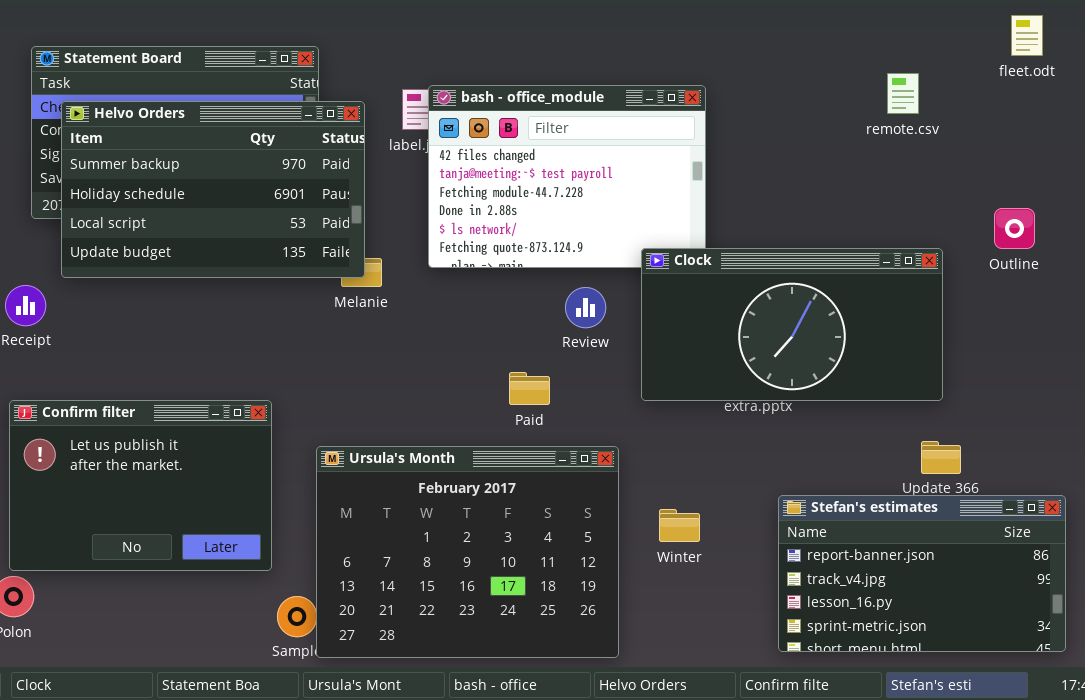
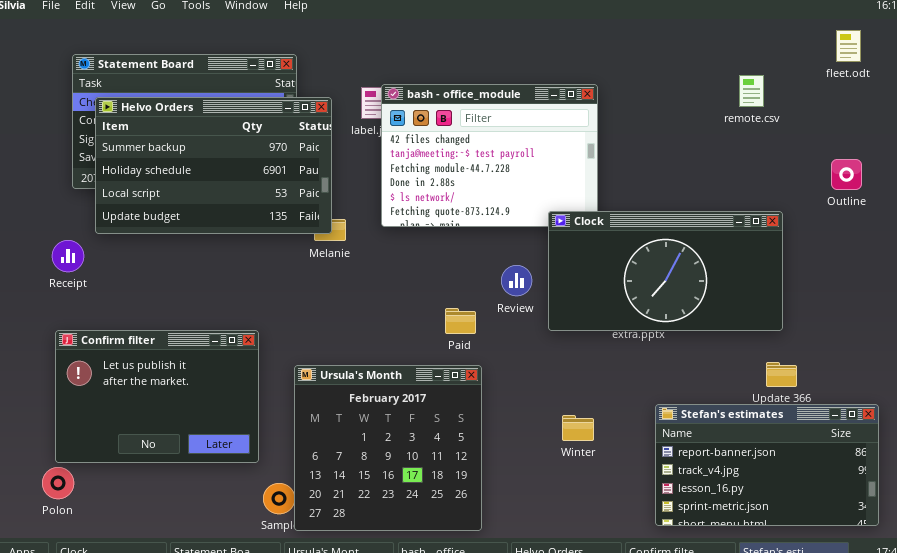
Outline: [994,208,1035,249] -> [831,159,862,190], moved
Review: [565,287,606,328] -> [501,265,532,296], moved
Ursula's Month: [316,446,619,658] -> [294,365,482,531], resized

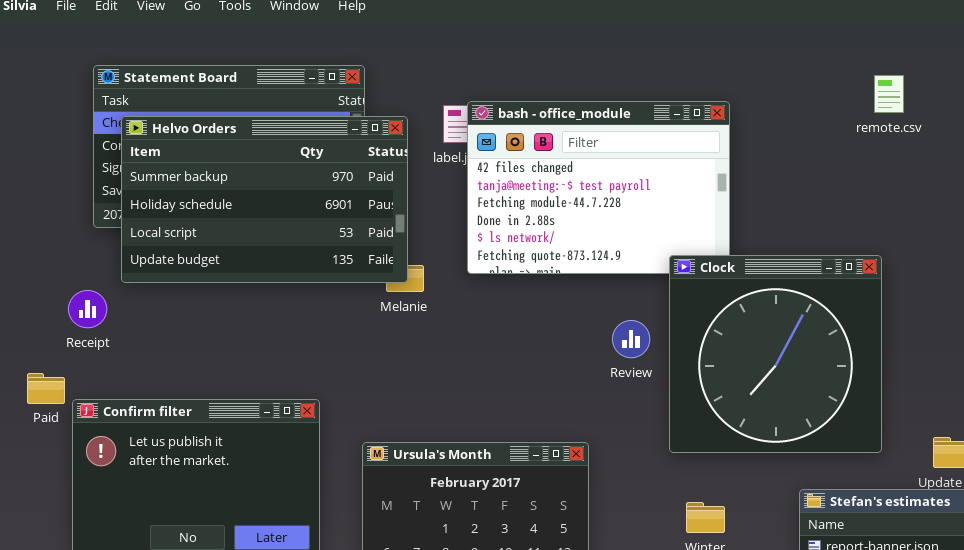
remote.csv: [739,75,764,107] -> [874,75,904,113], moved
Clock: [548,211,783,331] -> [669,255,882,453], resized
Paid: [445,308,476,334] -> [27,373,65,404], moved

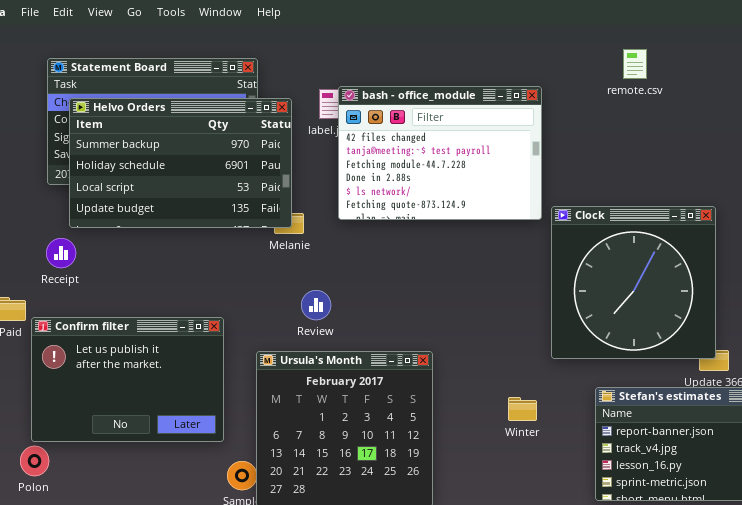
remote.csv: [874,75,904,113] -> [623,49,647,79], moved
Clock: [669,255,882,453] -> [551,206,716,359], moved
Receipt: [68,290,107,328] -> [46,238,76,268], moved
Review: [612,320,650,358] -> [301,290,331,320], moved

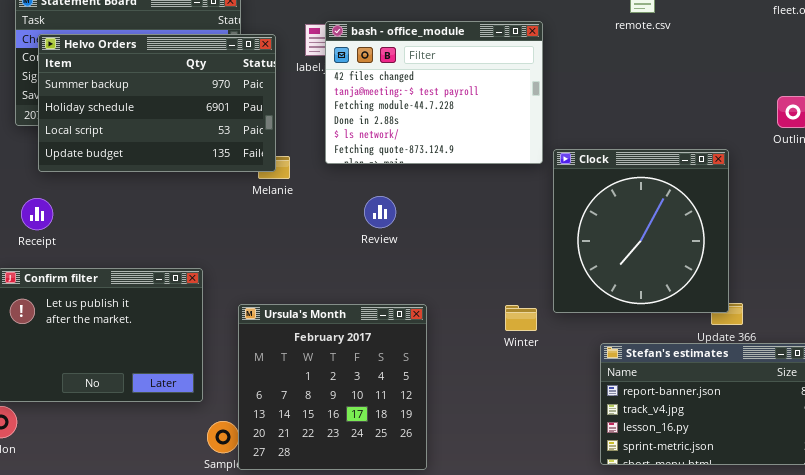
Receipt: [46,238,76,268] -> [21,198,53,230], moved
Review: [301,290,331,320] -> [364,196,396,228], moved
Winter: [508,397,537,421] -> [505,305,537,331], moved

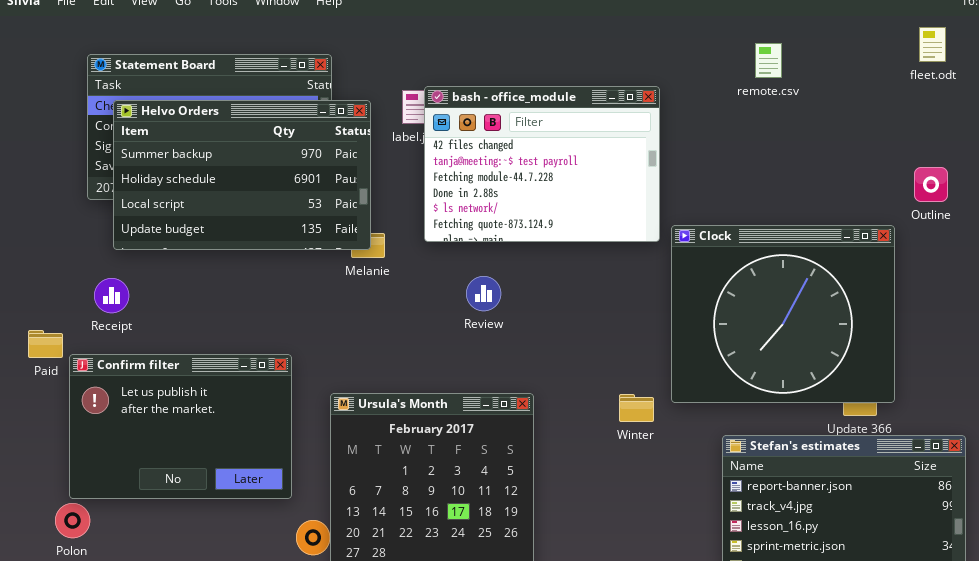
Clock: [553,149,729,313] -> [671,225,895,403], resized

